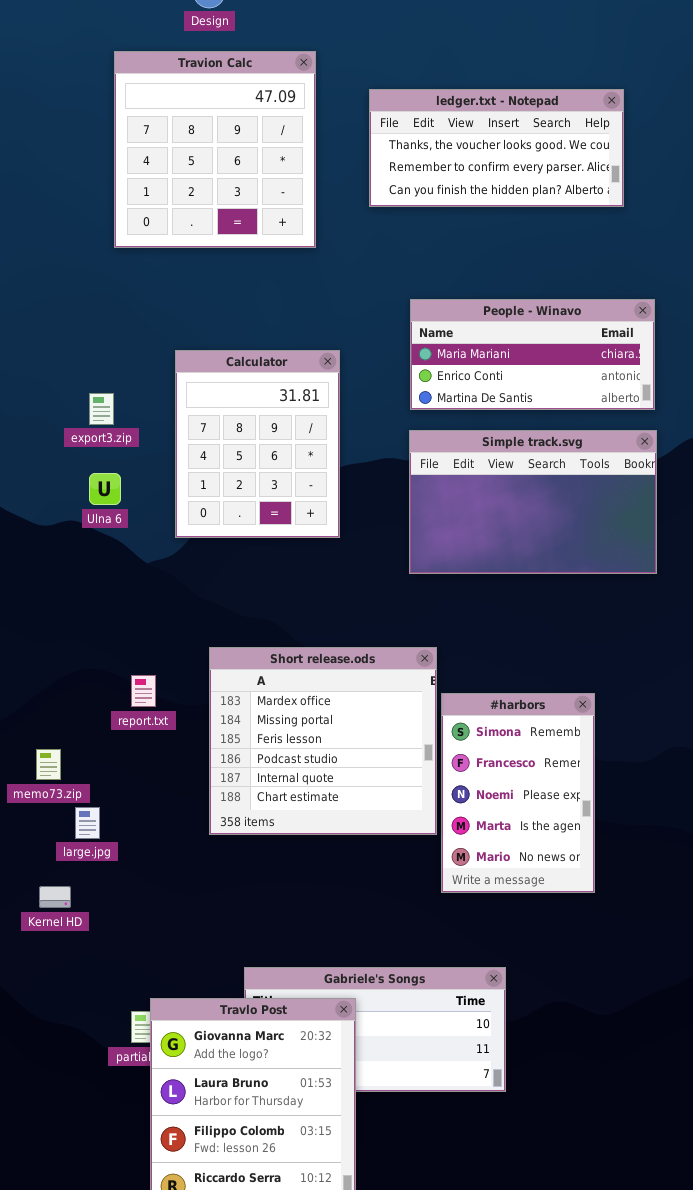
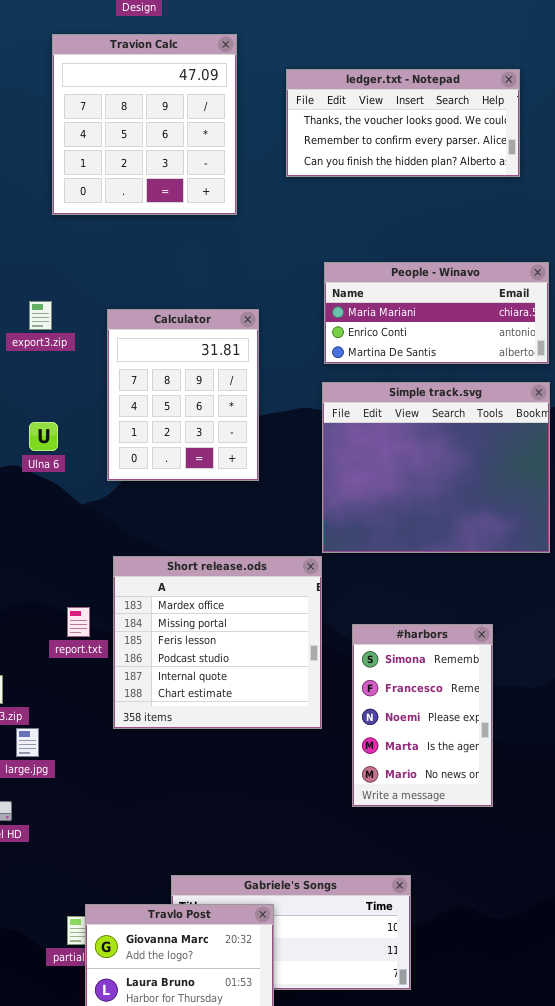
export3.zip: [89,393,114,425] -> [29,301,52,330], moved
Simple track.svg: [409,430,657,574] -> [322,382,550,553], resized
Short release.ods: [209,647,437,835] -> [113,556,322,729], moved

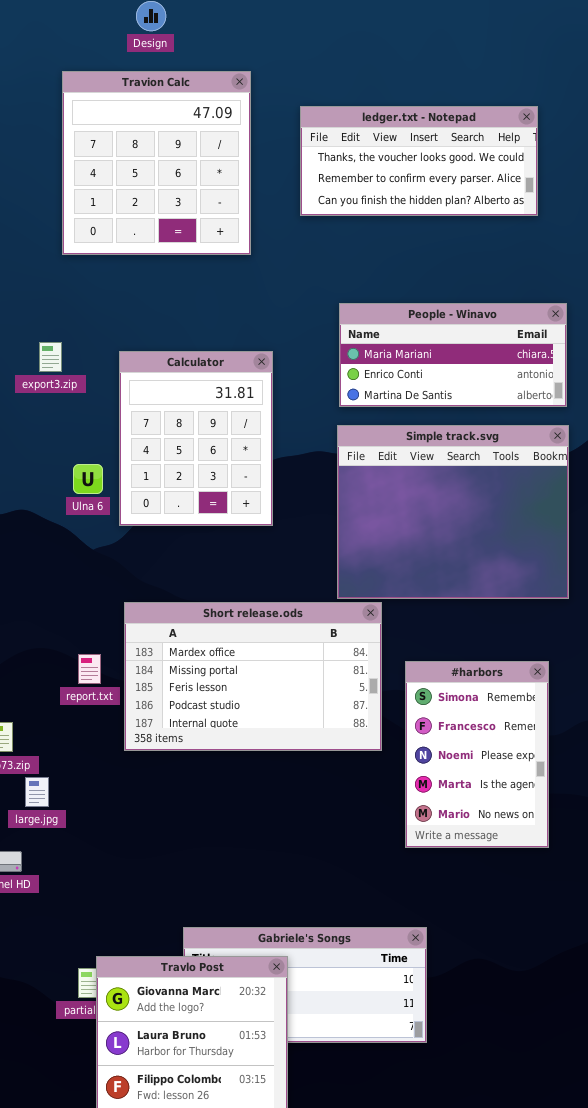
Ulna 6: [29,422,58,451] -> [73,464,103,494], moved
Short release.ods: [113,556,322,729] -> [124,602,382,751], resized
#harbors: [352,624,493,807] -> [405,661,549,848], moved

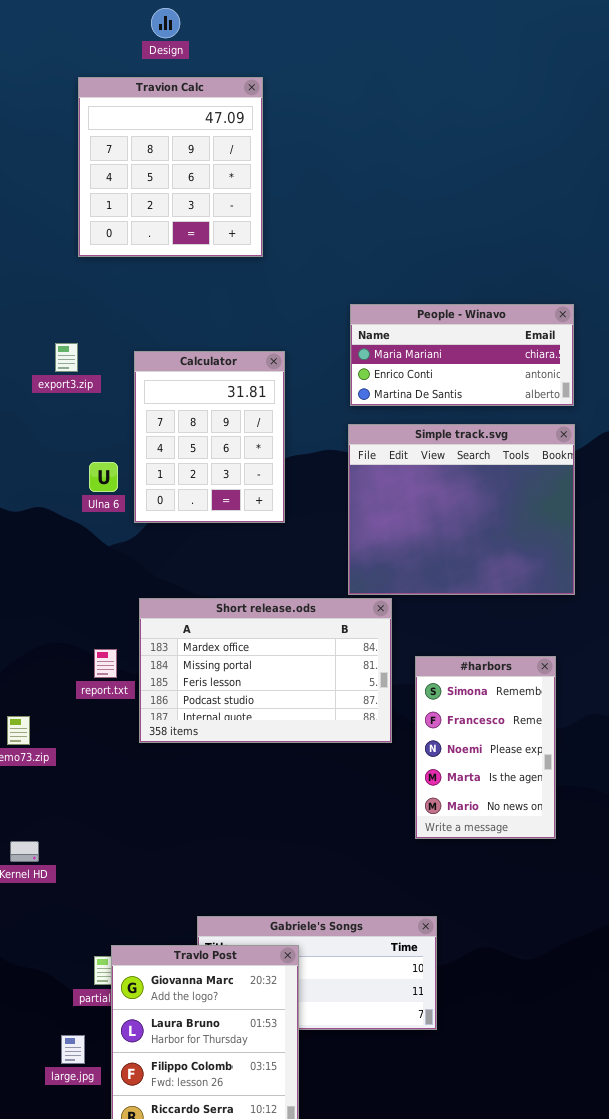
ledger.txt - Notepad: [300,106,538,216] -> none, closed
large.jpg: [25,777,49,807] -> [61,1035,85,1064], moved

